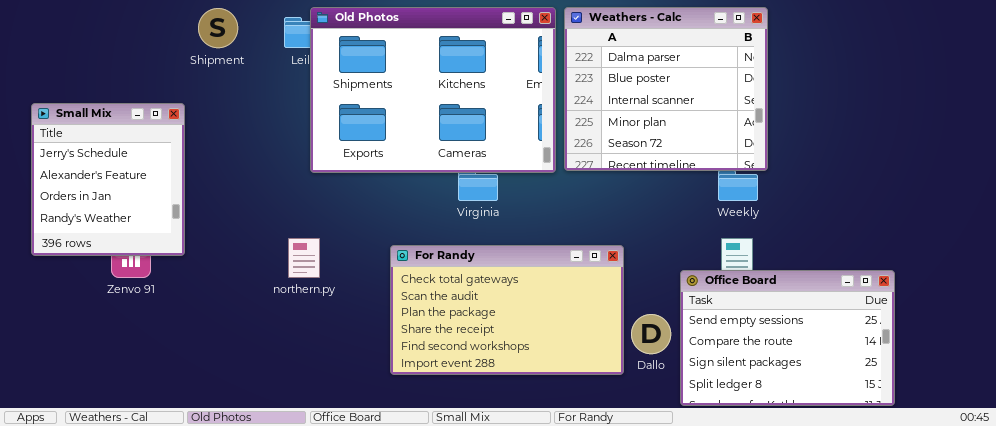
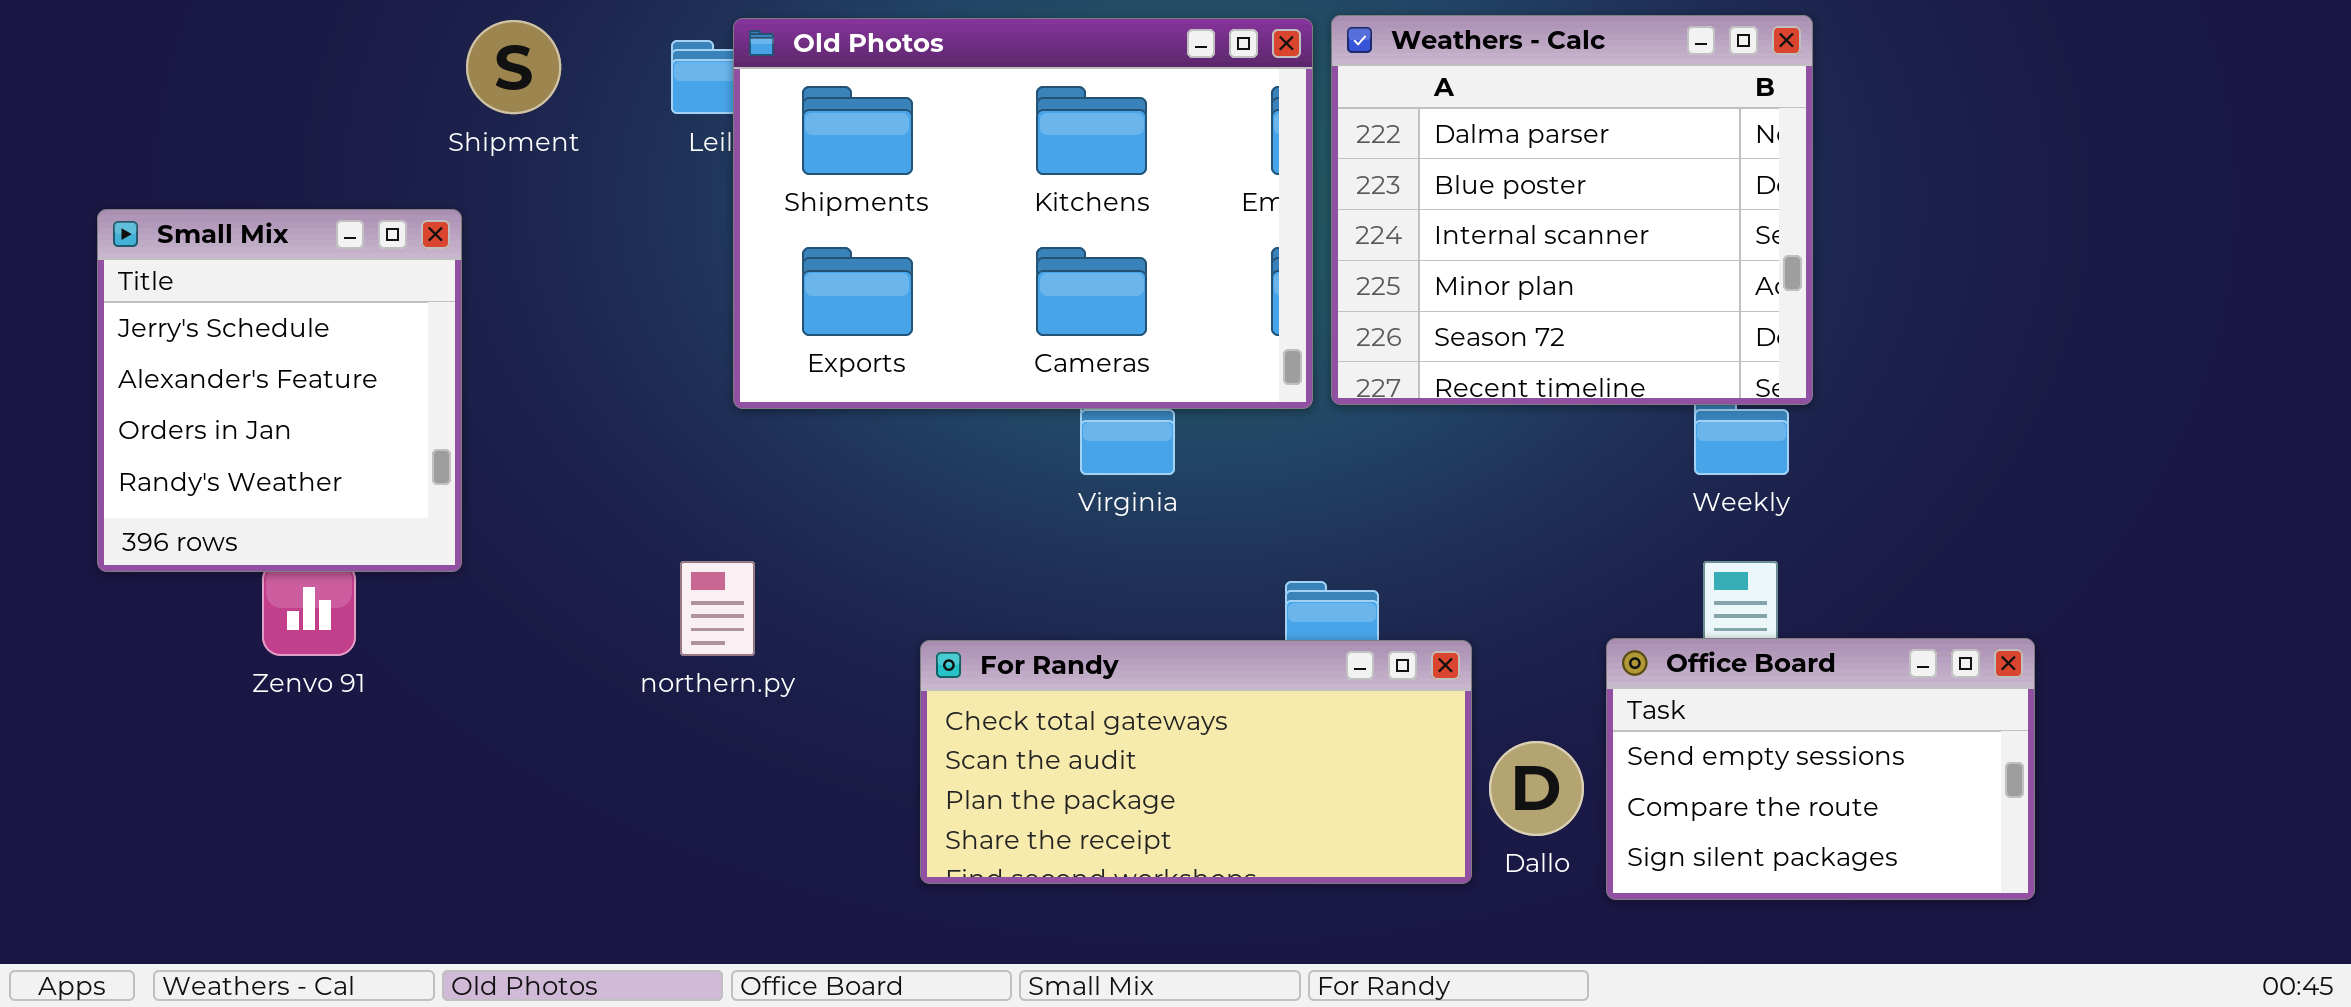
Small Mix: [31,103,185,256] -> [97,209,462,572], moved
For Randy: [390,245,624,375] -> [920,640,1472,884], resized
Office Board: [680,270,895,406] -> [1606,638,2035,900], resized

